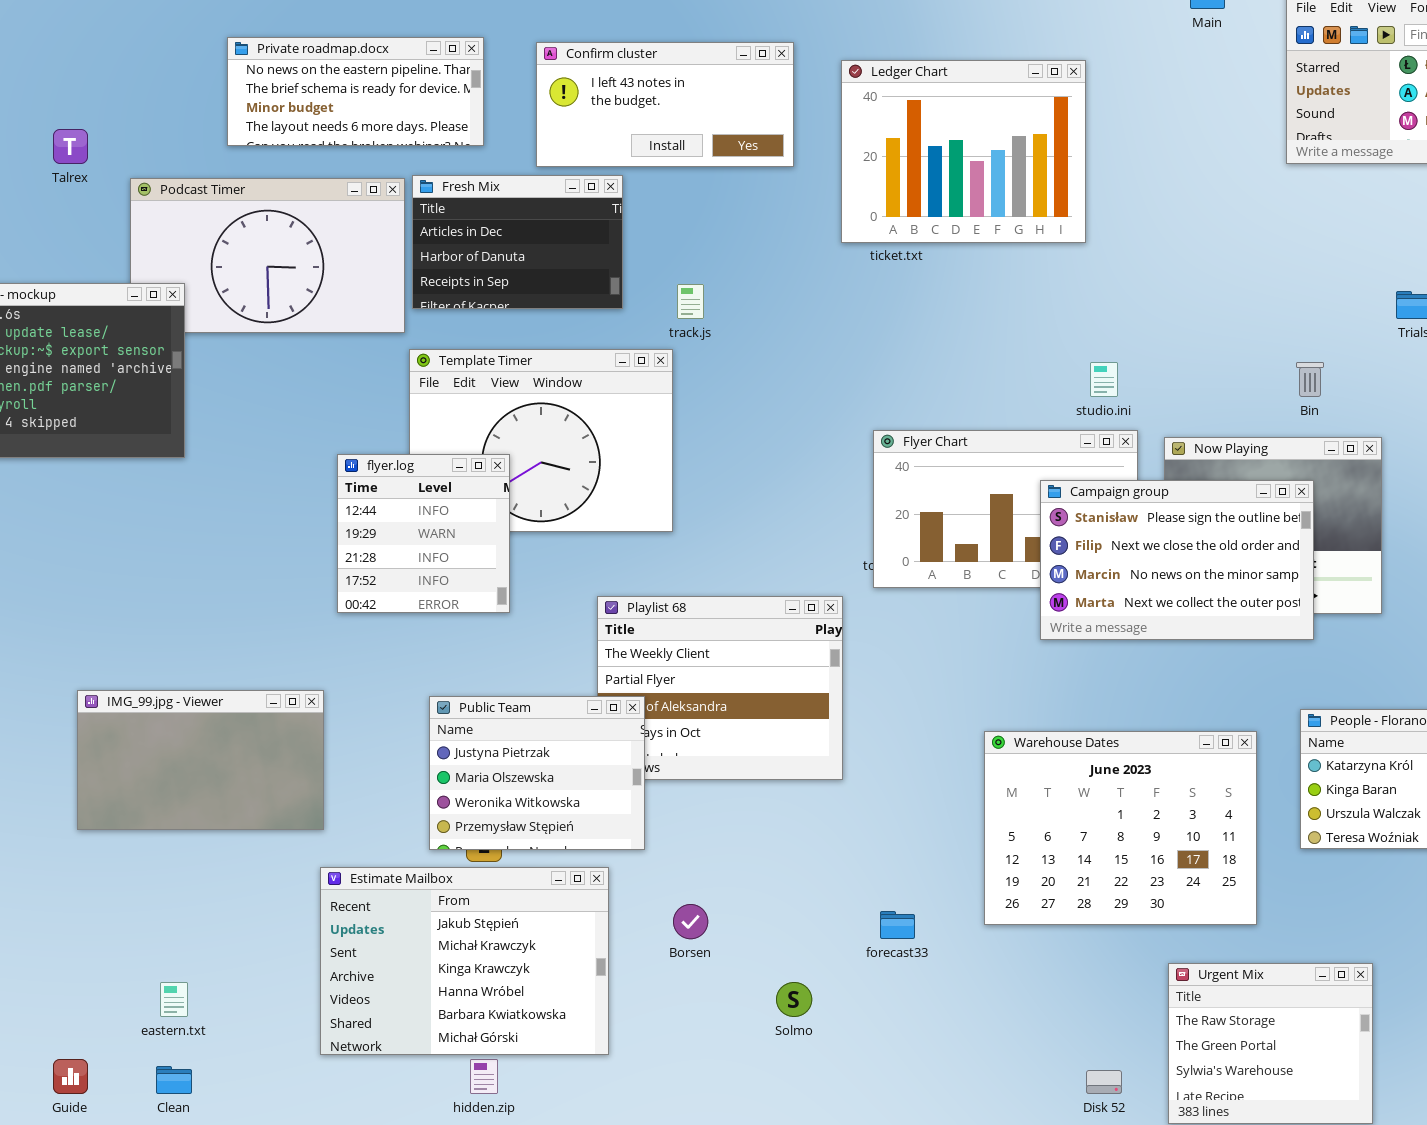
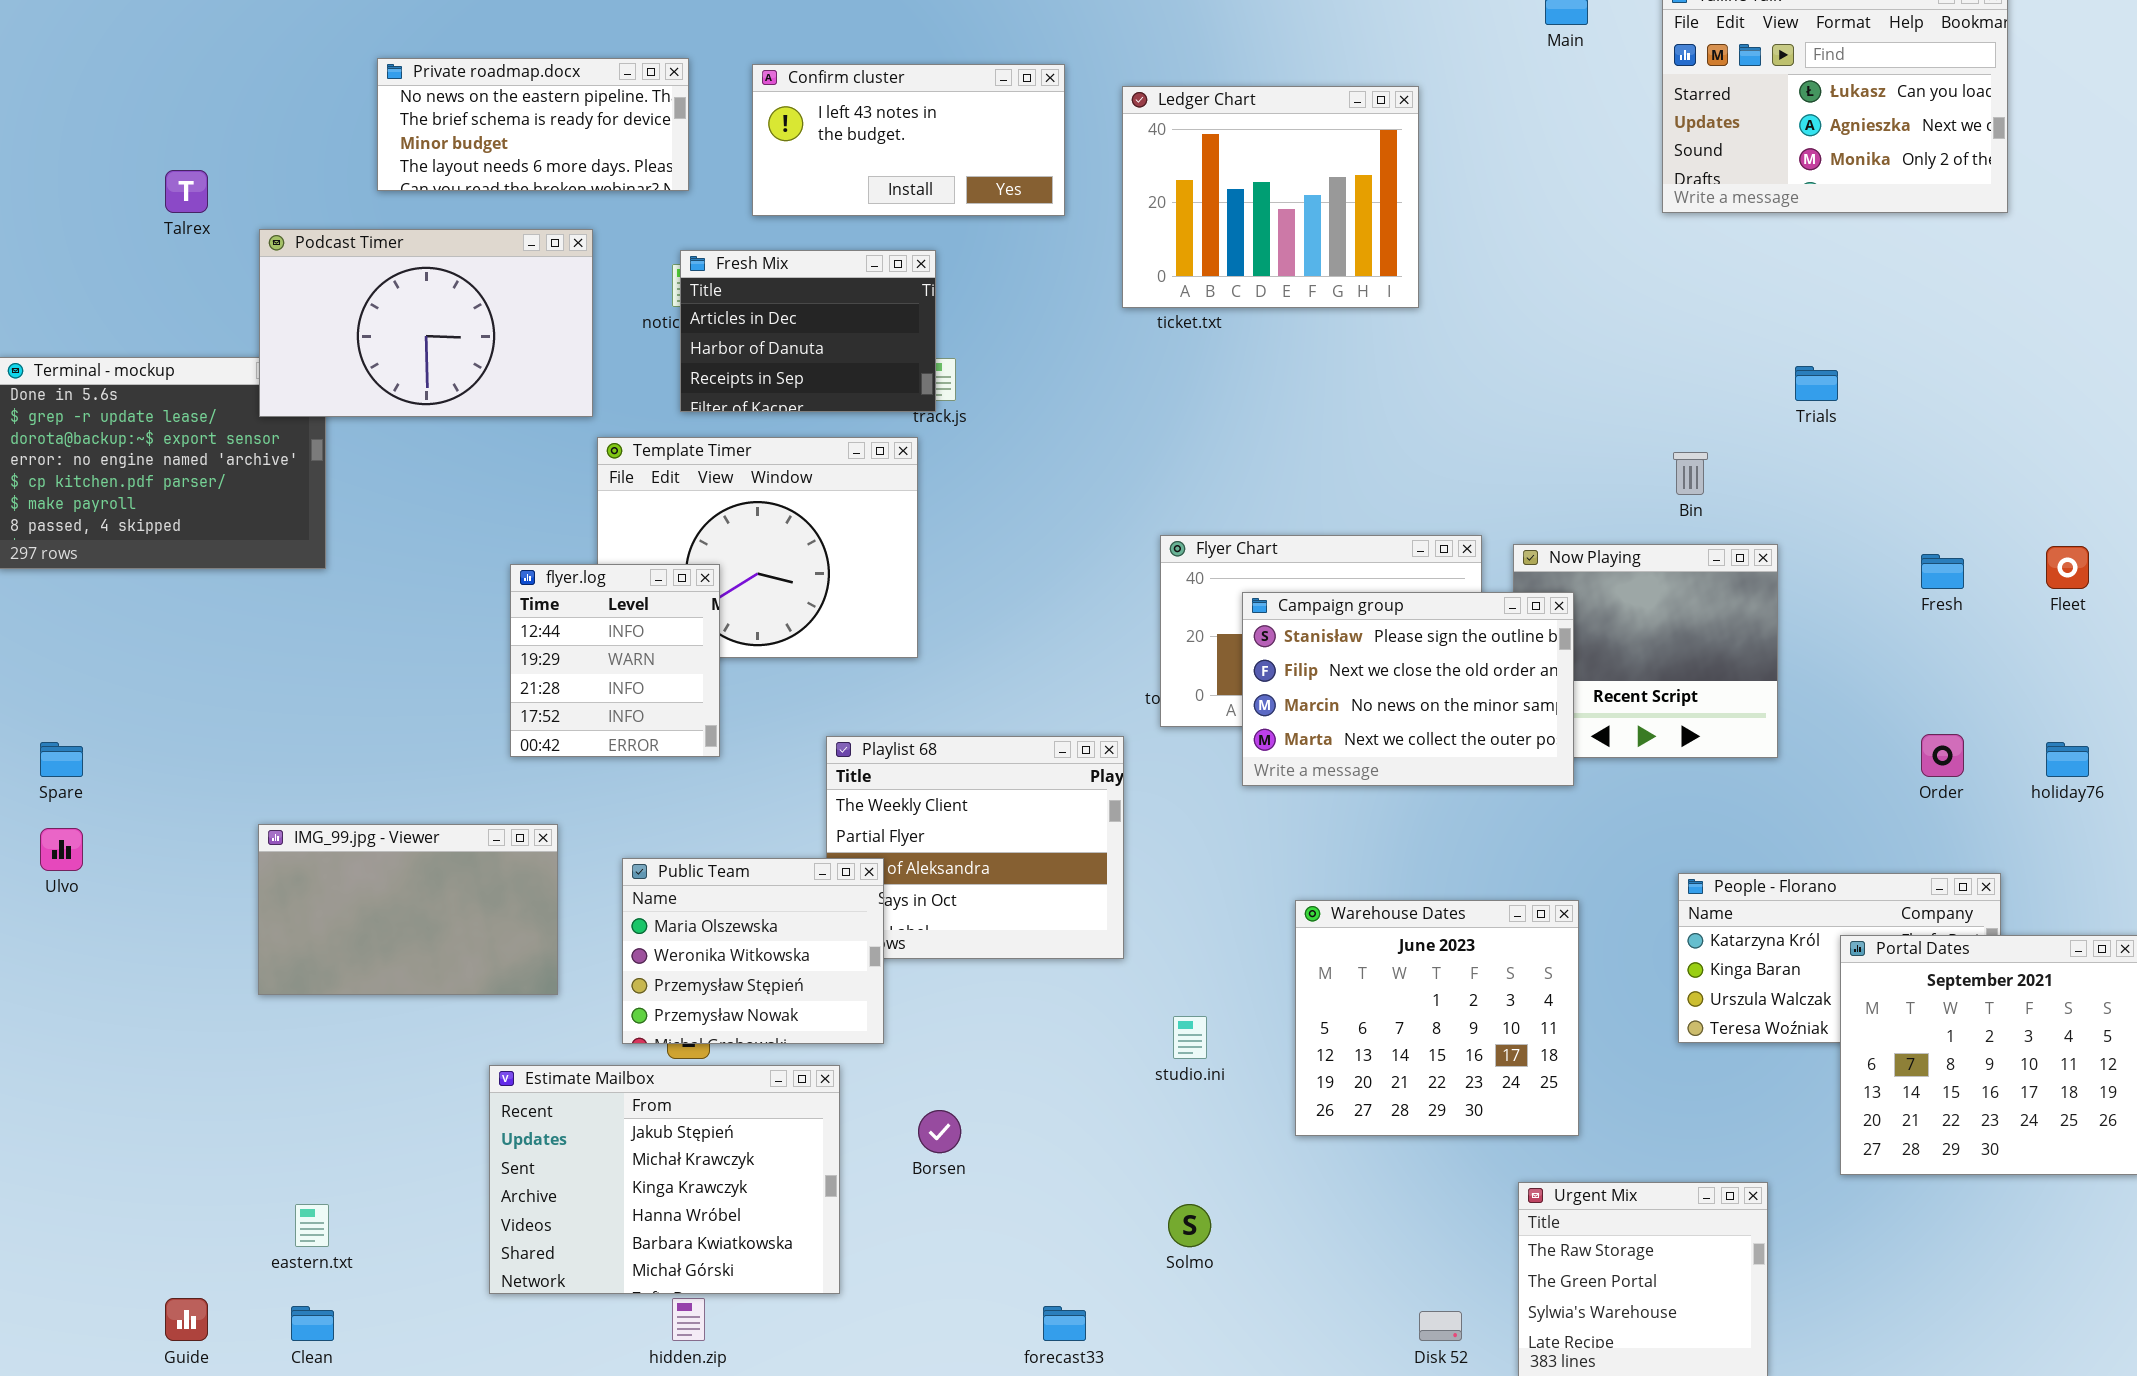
Fresh Mix: [412,175,623,309] -> [680,250,936,412], moved
Podcast Timer: [130,178,405,333] -> [259,229,593,417], raised
studio.ini: [1090,362,1118,397] -> [1173,1016,1207,1059], moved
Campaign group: [1040,480,1314,640] -> [1242,592,1574,786], moved
IMG_99.jpg - Viewer: [77,690,324,830] -> [258,824,558,995], moved
Public Team: [429,696,645,850] -> [622,858,884,1044], scrolled down 1 row
Warehouse Dates: [984,731,1257,925] -> [1295,900,1579,1136], resized
forecast33: [880,911,915,939] -> [1043,1306,1086,1341], moved
Solmo: [776,982,812,1017] -> [1168,1204,1211,1247], moved

